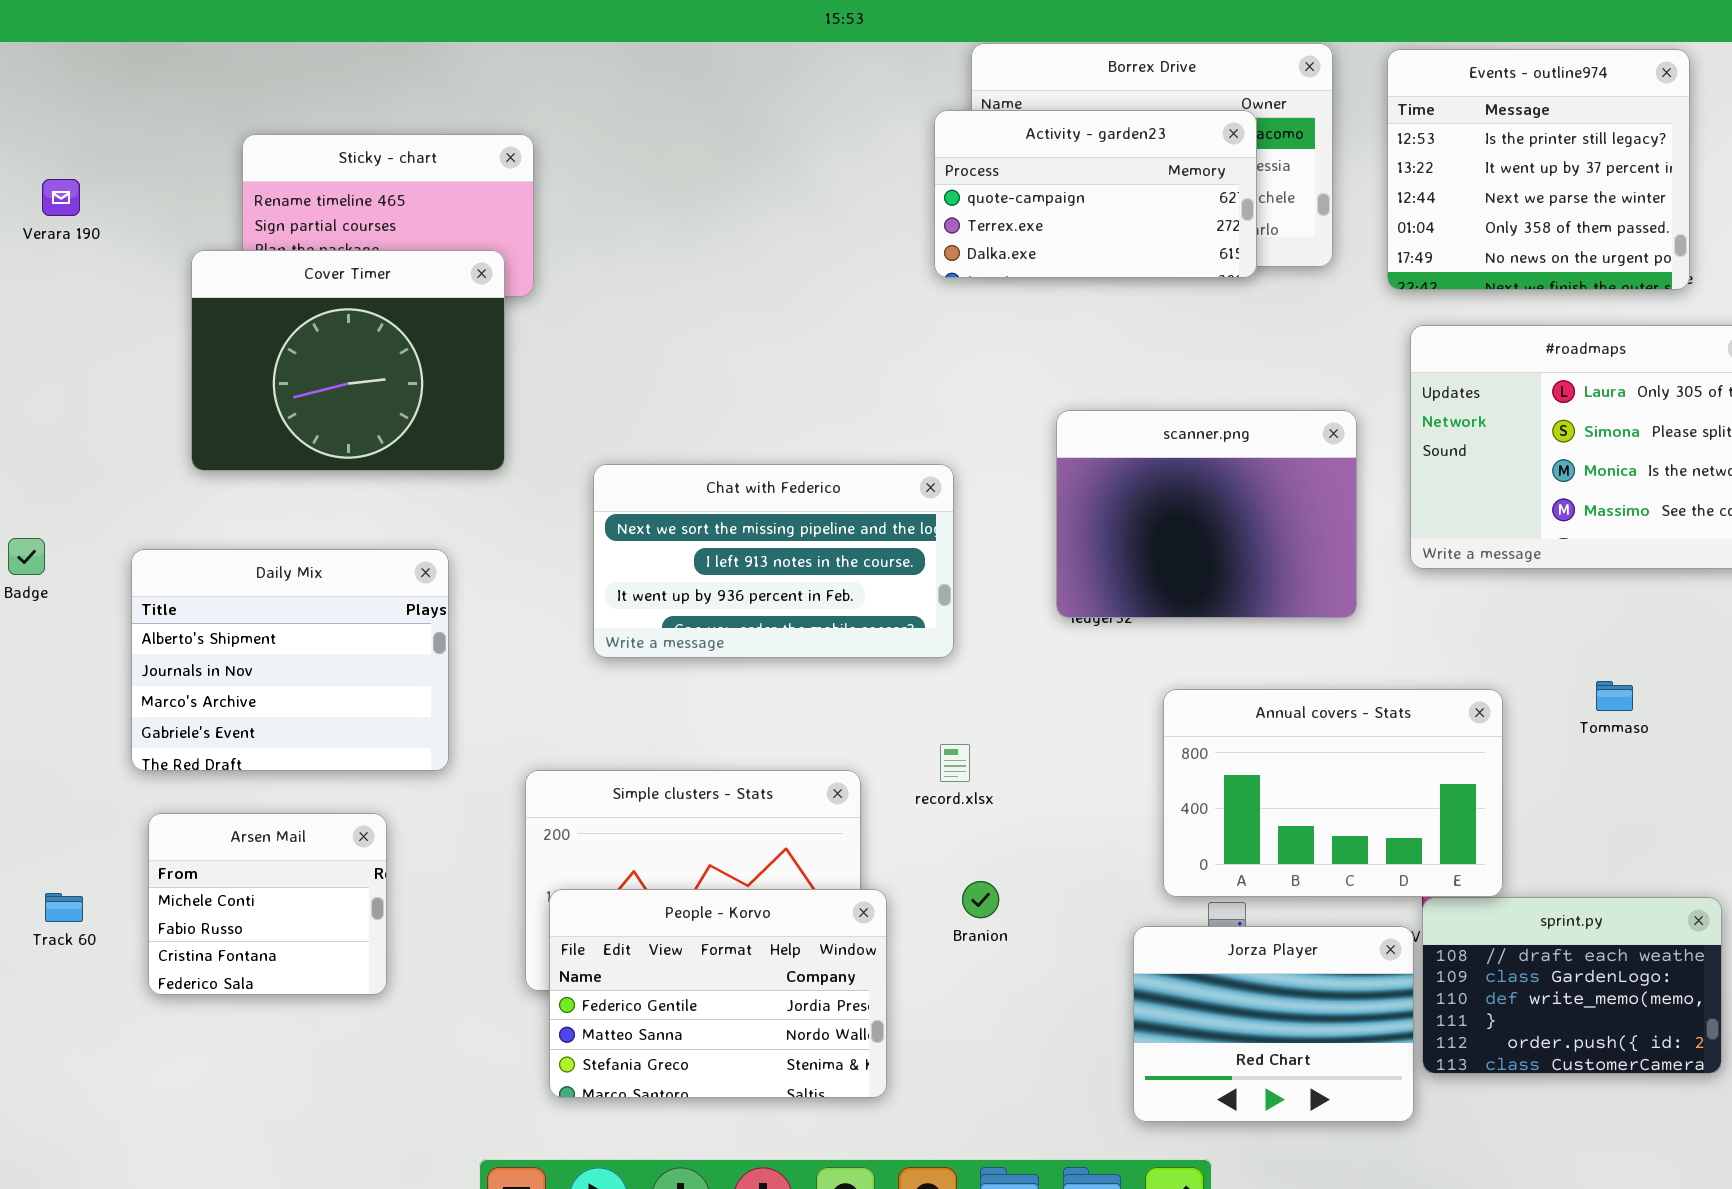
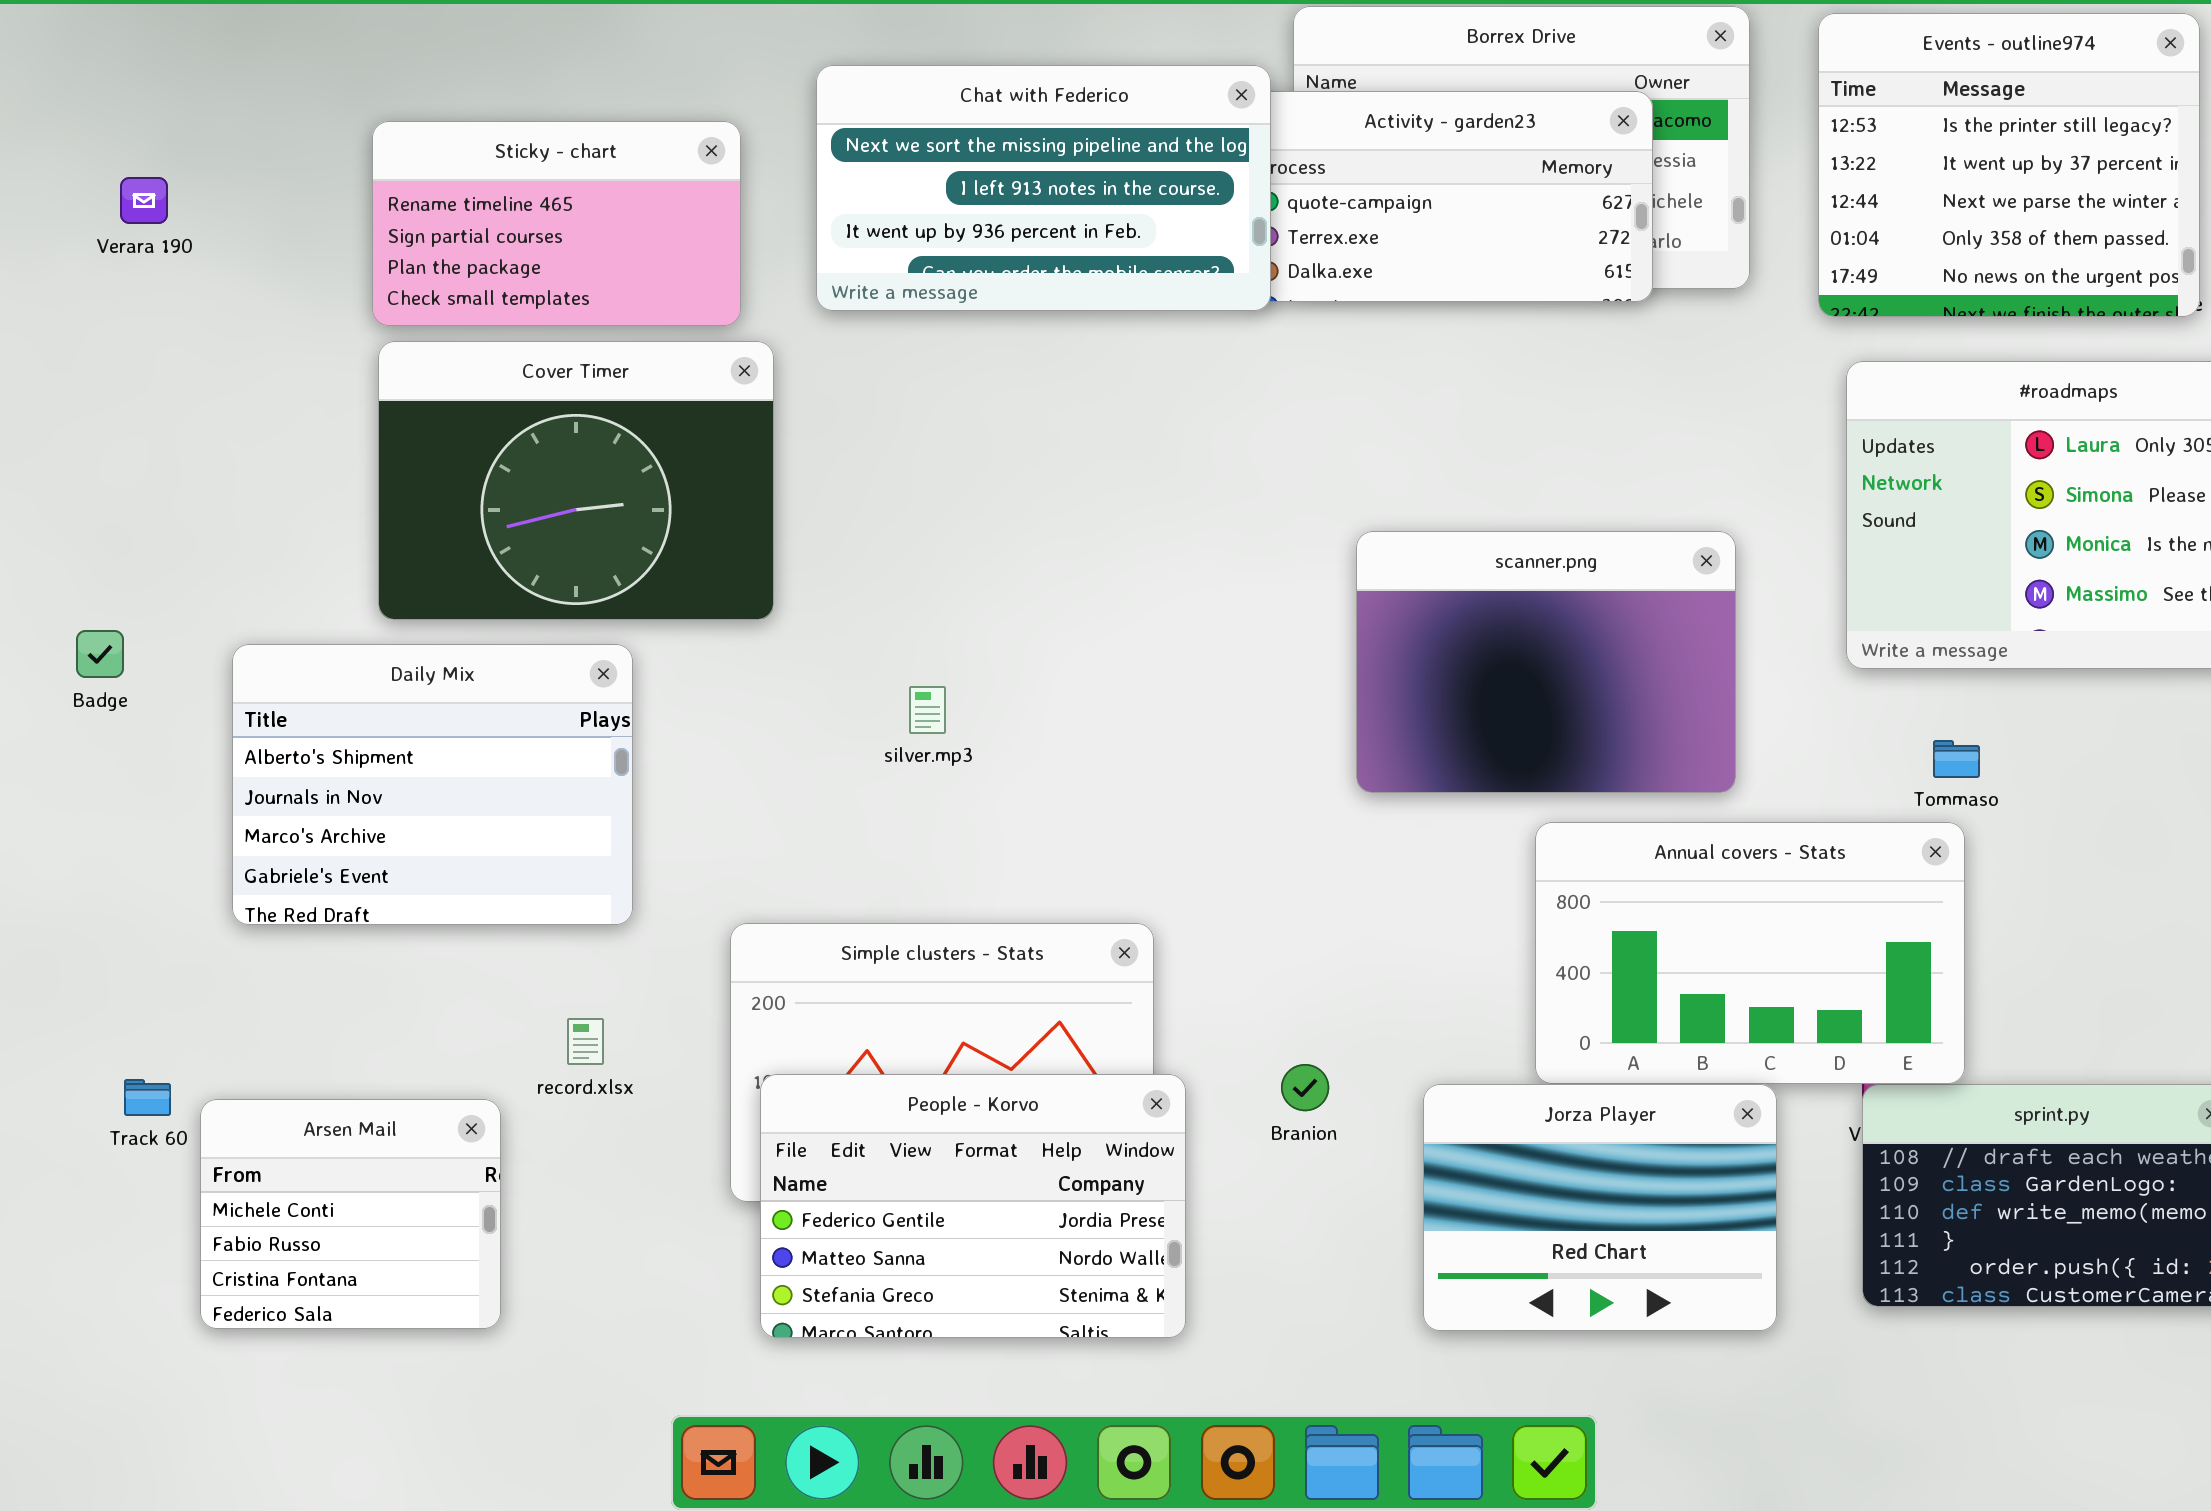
Cover Timer: [191,250,505,471] -> [378,341,774,620], moved
scanner.png: [1056,410,1357,618] -> [1356,531,1736,793], moved
Chat with Federico: [593,464,954,658] -> [816,65,1271,311], moved
Tommaso: [1596,681,1633,711] -> [1933,740,1980,778], moved
record.xlsx: [940,744,970,782] -> [567,1018,604,1065], moved
Arsen Mail: [148,813,387,995] -> [200,1099,501,1329], moved
Jorza Player: [1133,926,1414,1122] -> [1423,1084,1777,1331], moved

